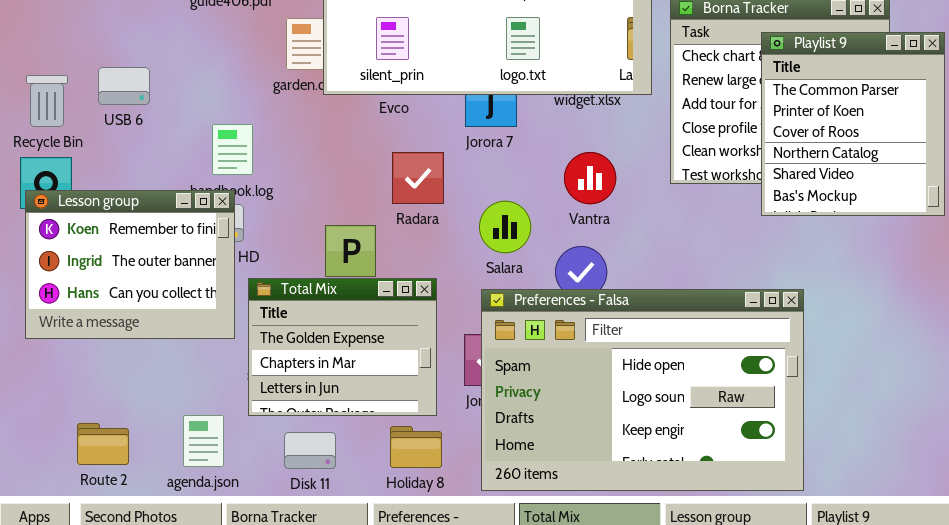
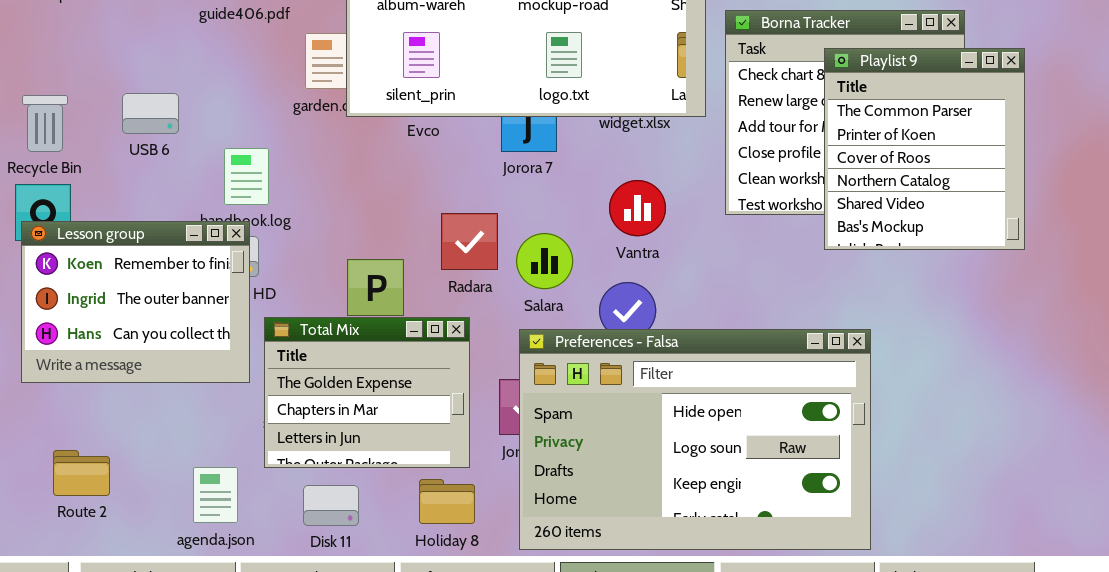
USB 6: [98,67,150,105] -> [122,93,179,134], moved
Radara: [392,152,444,204] -> [441,213,498,270], moved
Route 2: [77,423,129,465] -> [53,450,110,496], moved

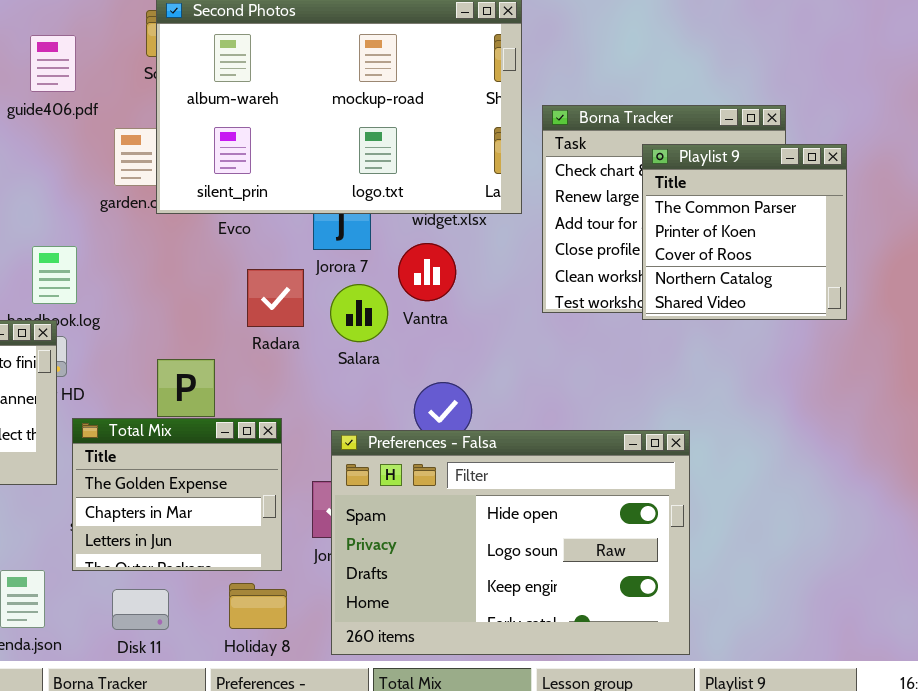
Playlist 9: [824,48,1025,250] -> [642,144,847,320], resized
Vantra: [609,180,666,236] -> [398,243,456,301], moved
Radara: [441,213,498,270] -> [247,269,304,327], moved
Salara: [516,233,573,289] -> [330,284,388,342], moved

